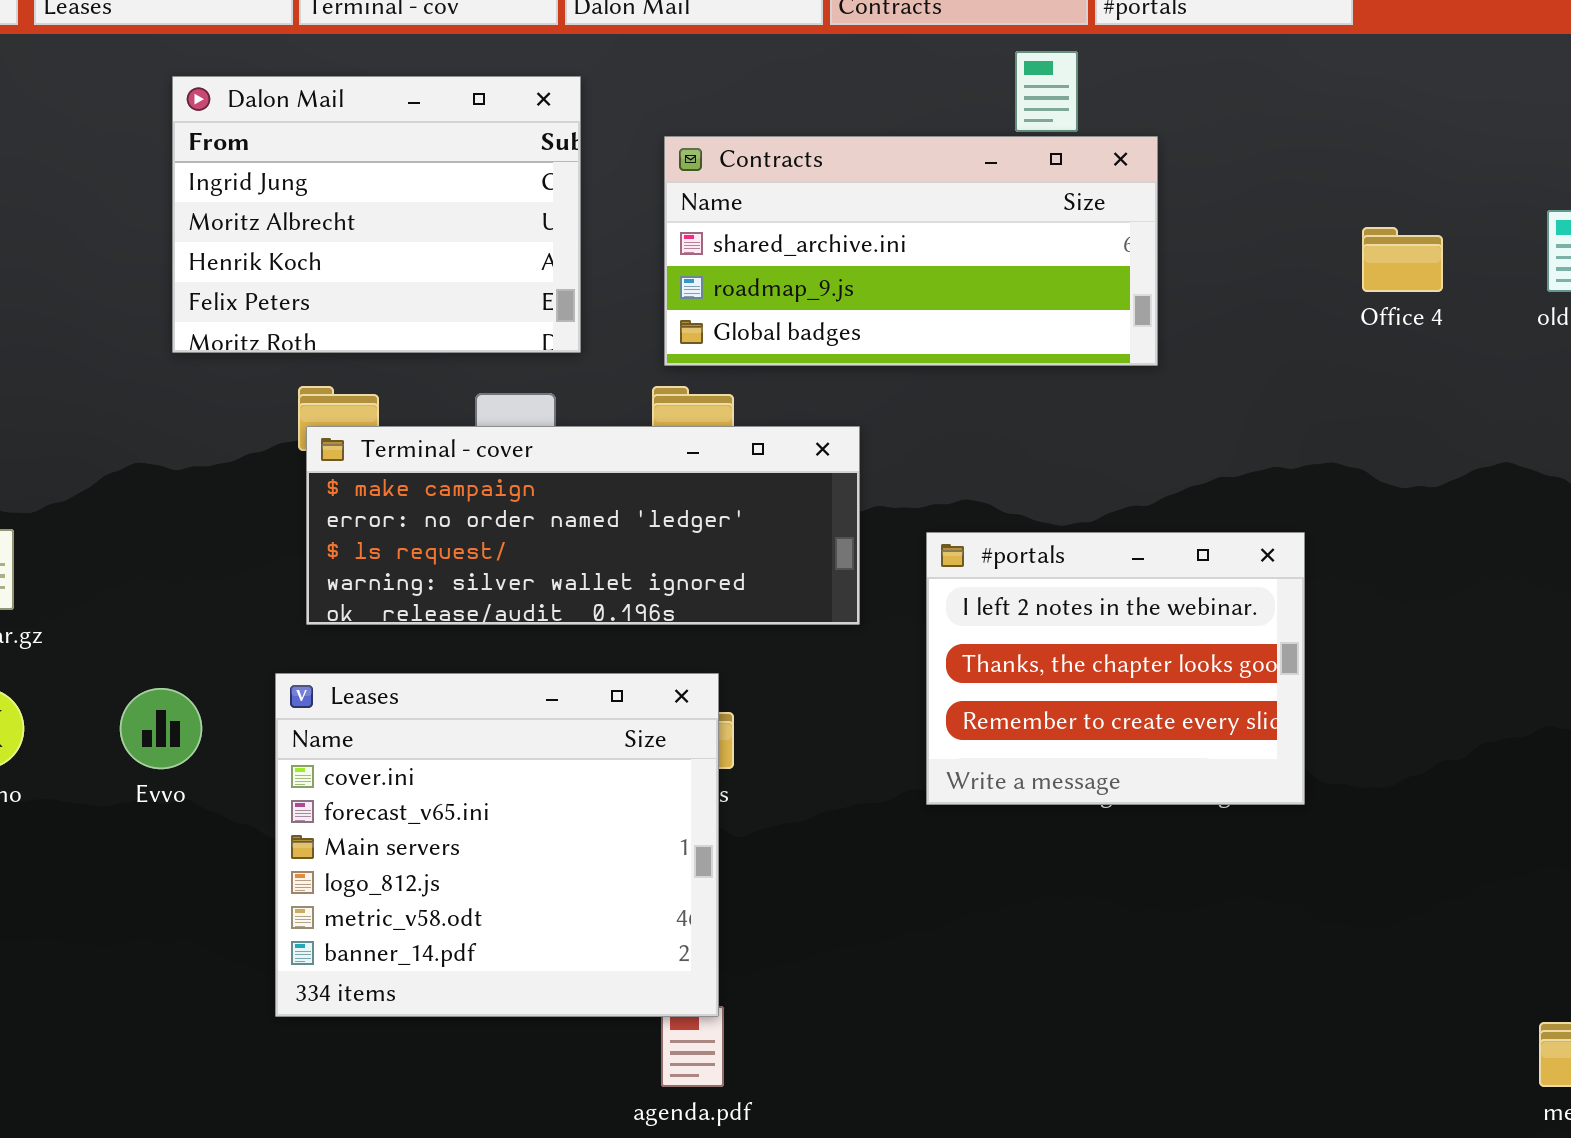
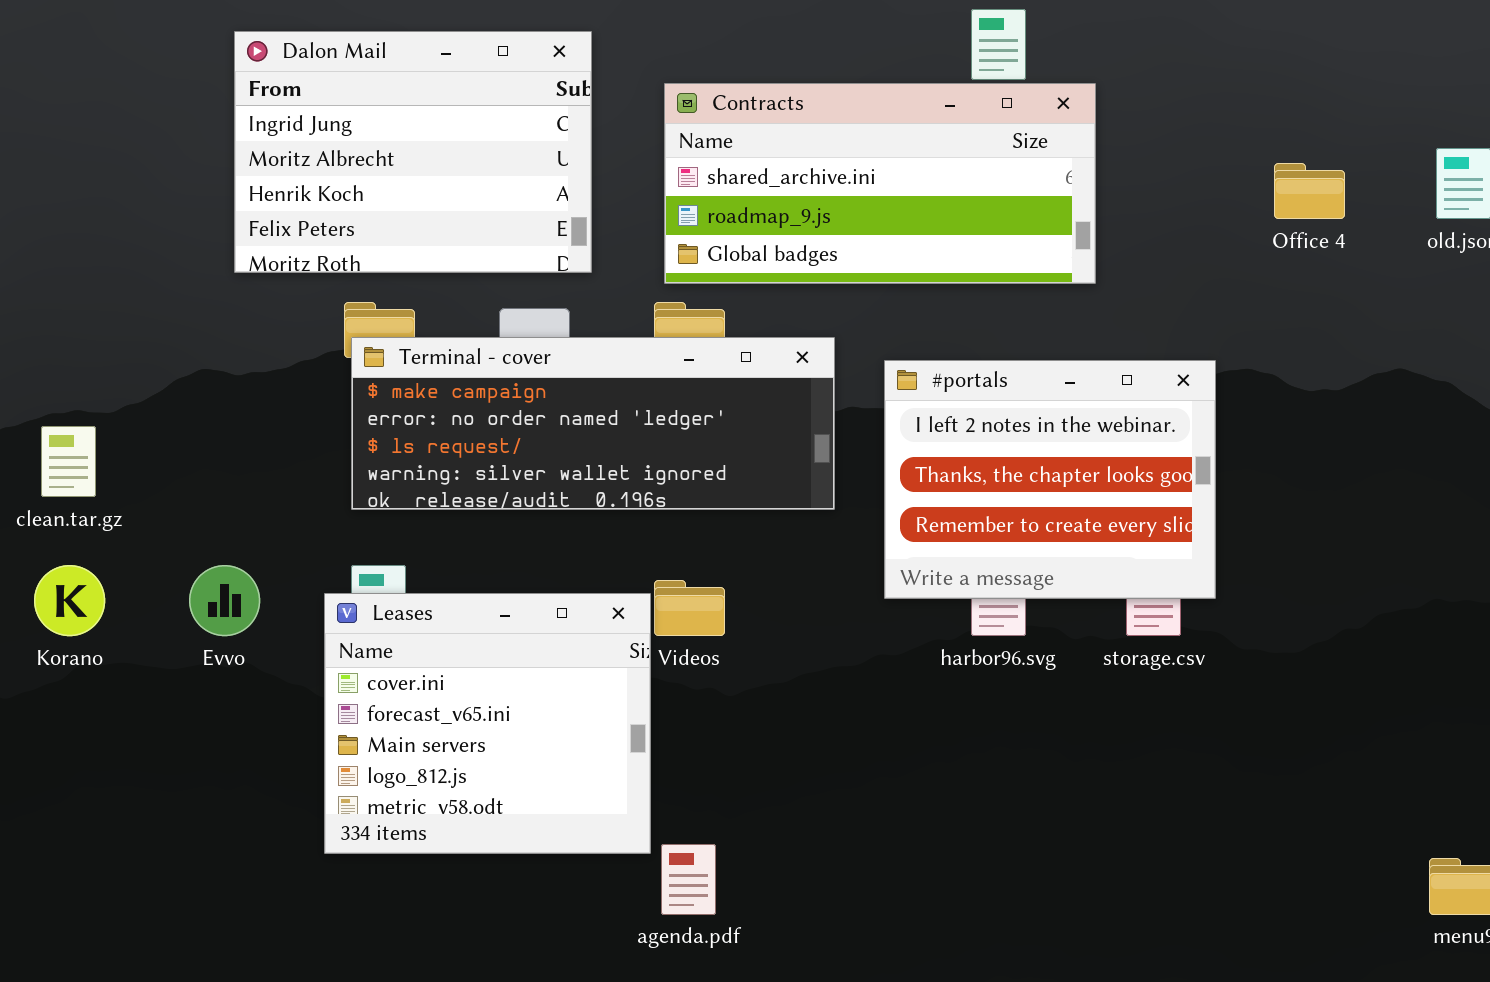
#portals: [926,532,1305,805] -> [884,360,1216,599], moved
Leases: [275,673,719,1017] -> [324,593,651,854], resized

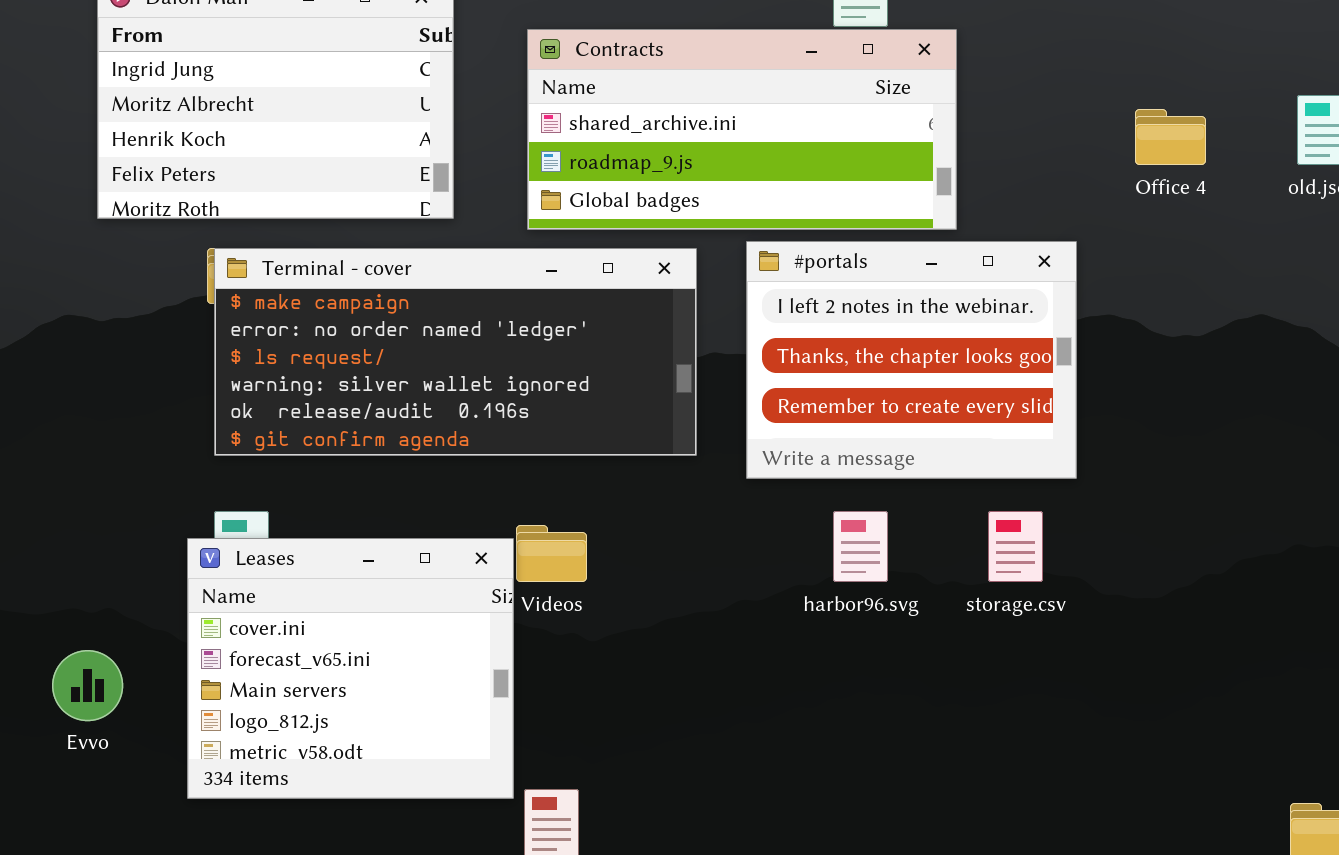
Terminal - cover: [351,337,835,510] -> [214,248,697,456], resized
#portals: [884,360,1216,599] -> [746,241,1077,479], moved
Evvo: [189,565,260,636] -> [52,650,123,721], moved

